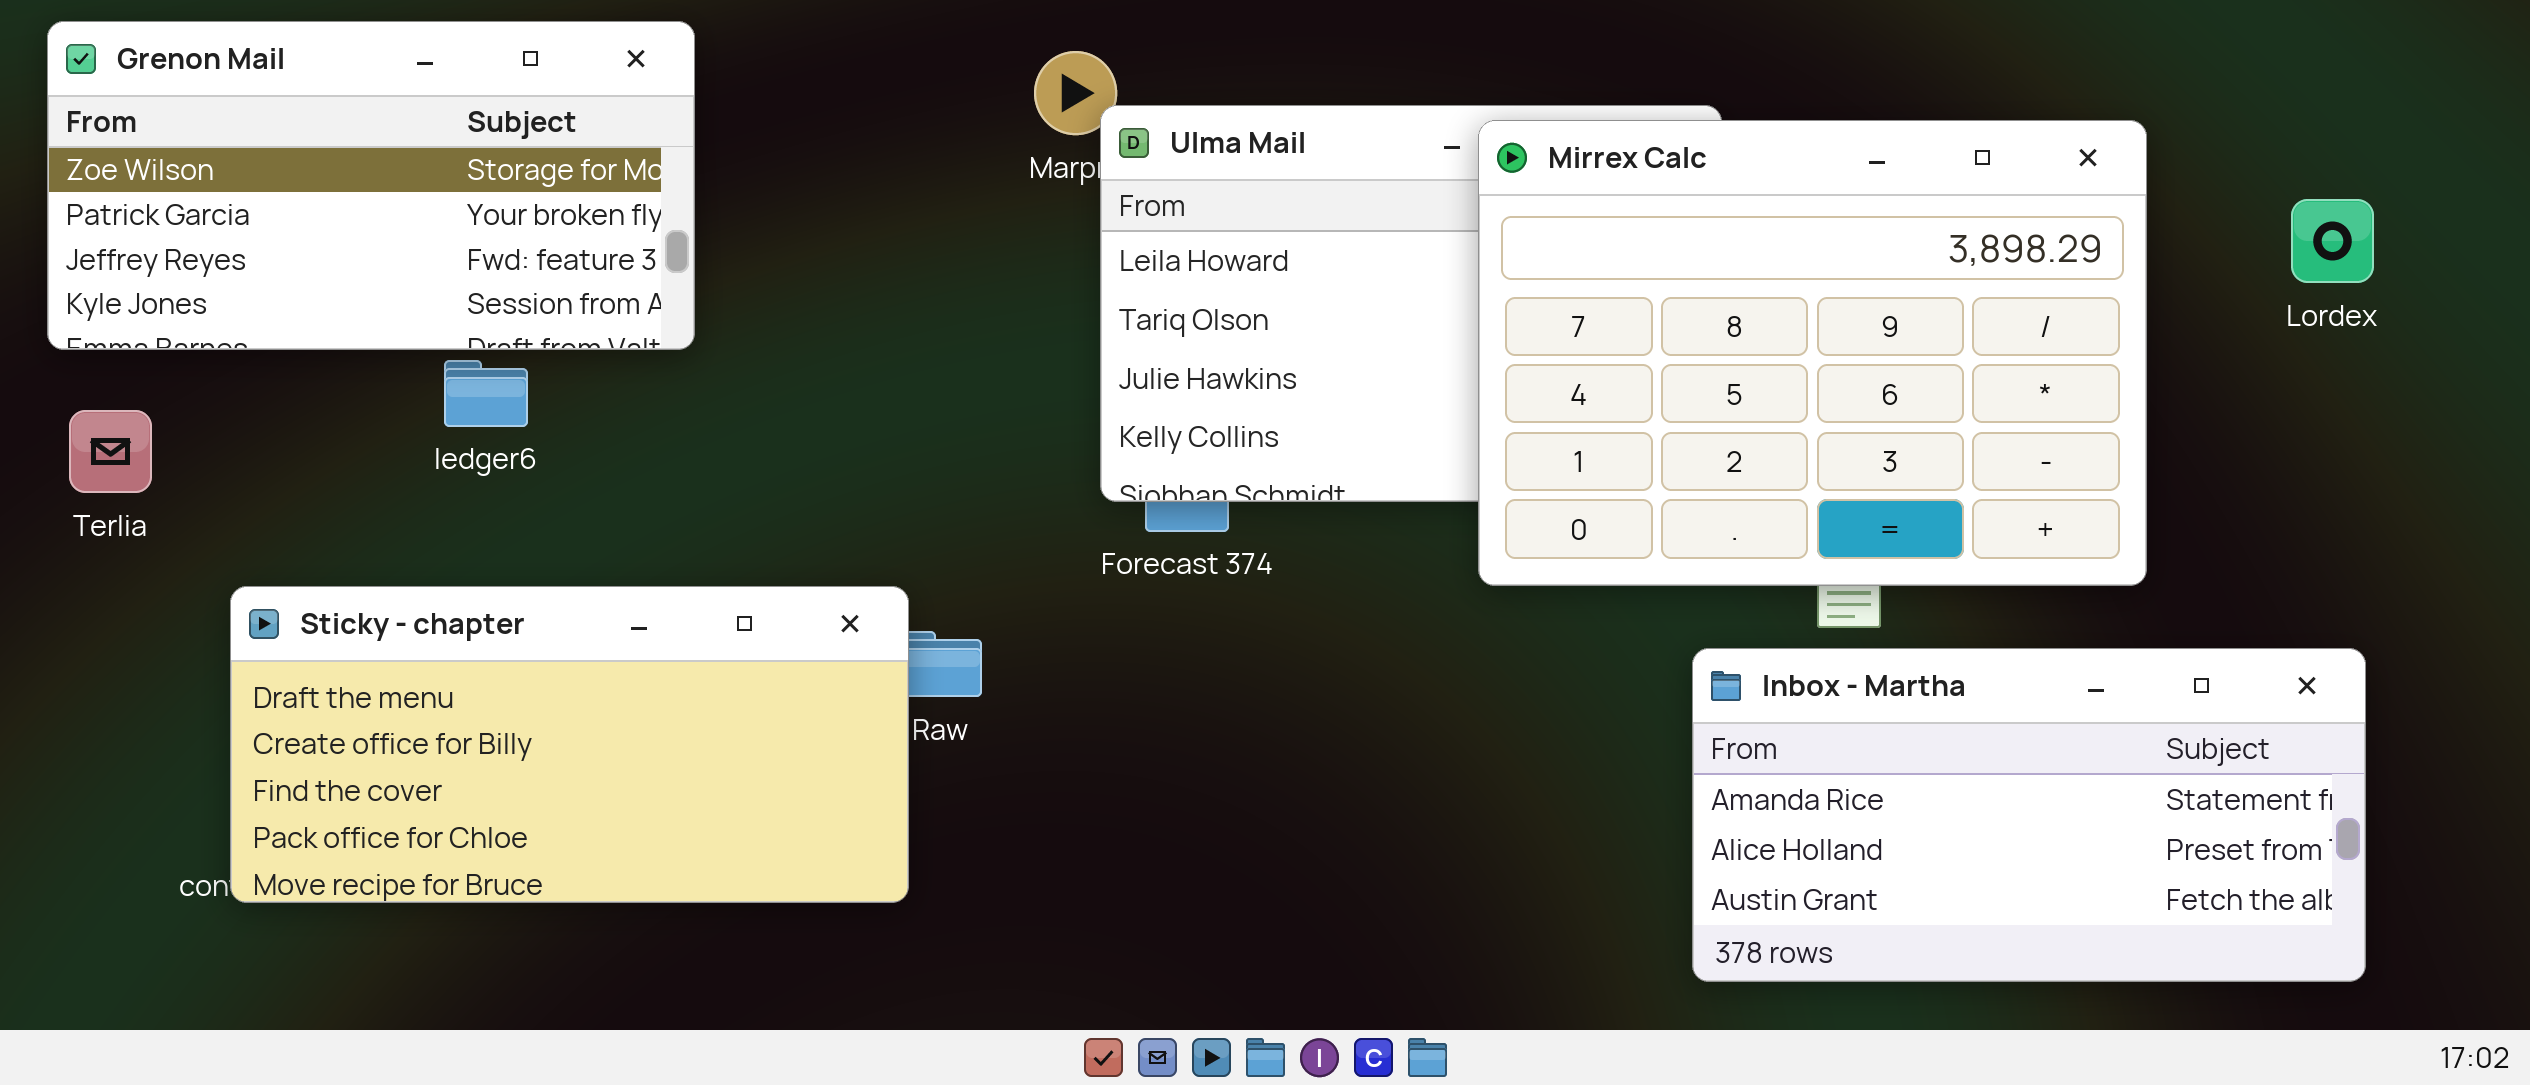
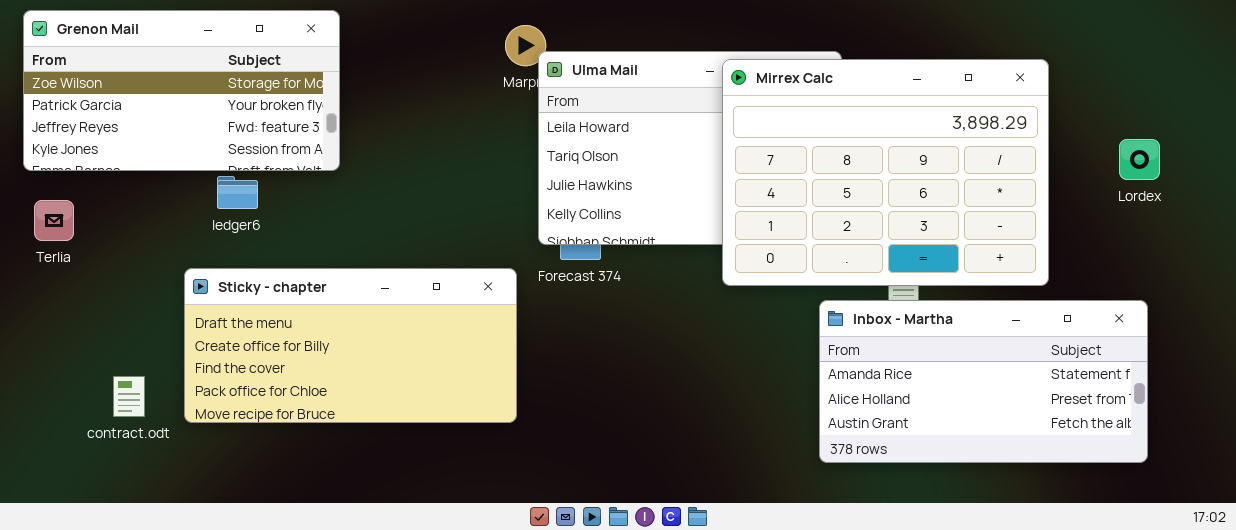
Lordex: [2291,199,2374,283] -> [1119,139,1160,180], moved
Sticky - chapter: [230,586,909,903] -> [184,268,517,423], moved
Inbox - Martha: [1692,648,2366,982] -> [819,300,1148,463], moved

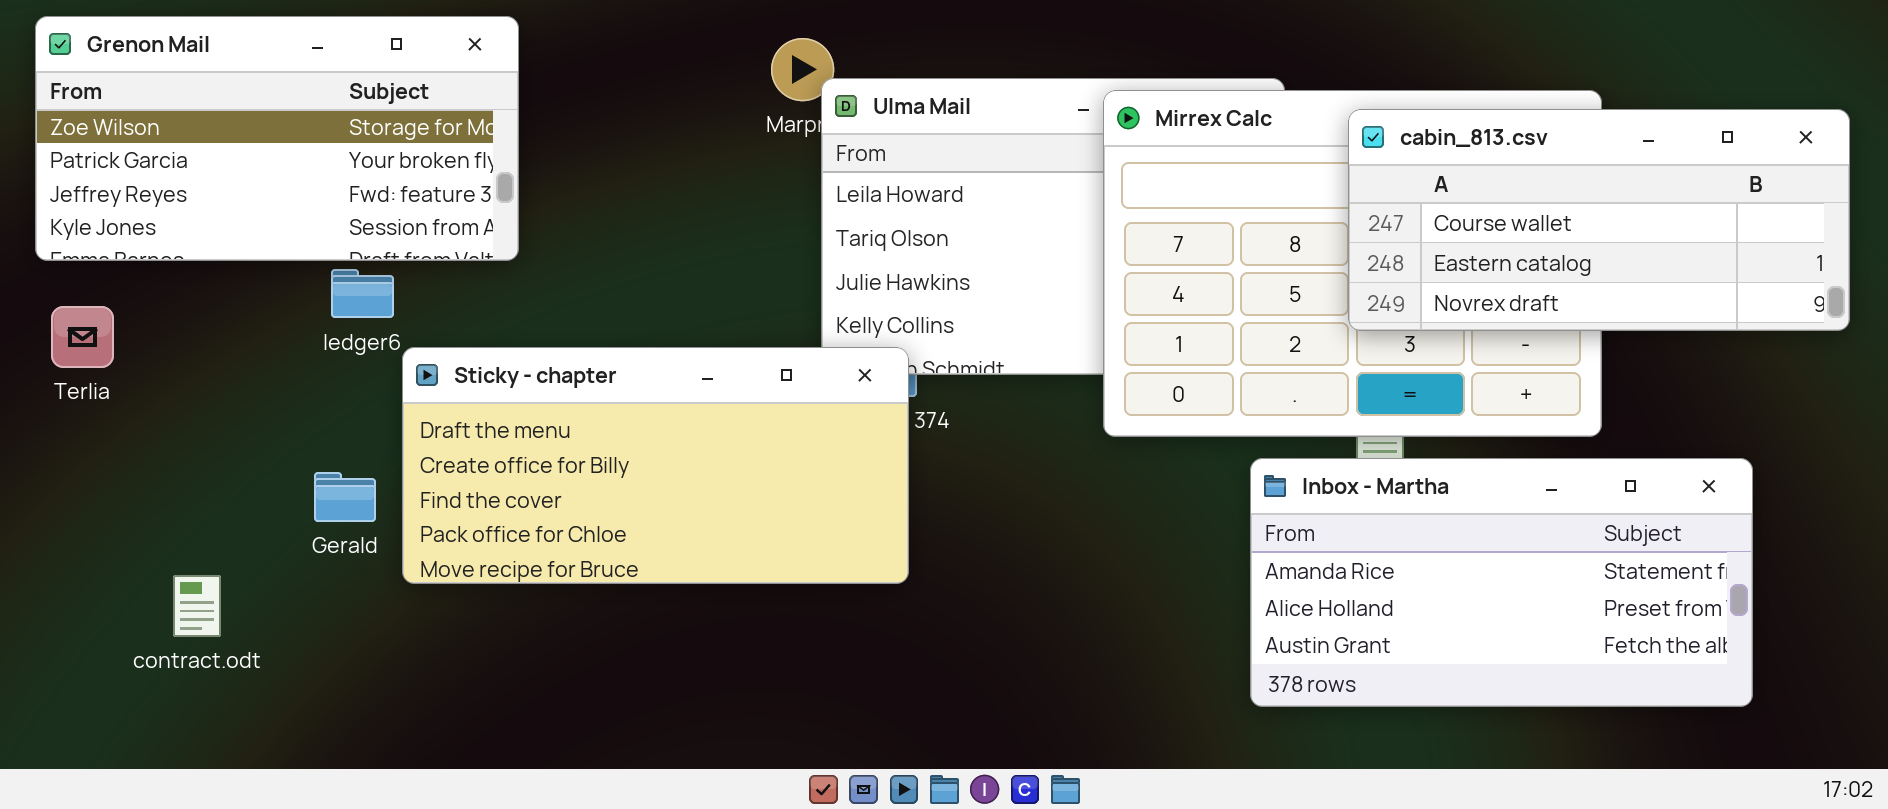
cabin_813.csv: none -> [1348,109,1850,331], opened
Sticky - chapter: [184,268,517,423] -> [402,347,909,584], moved

